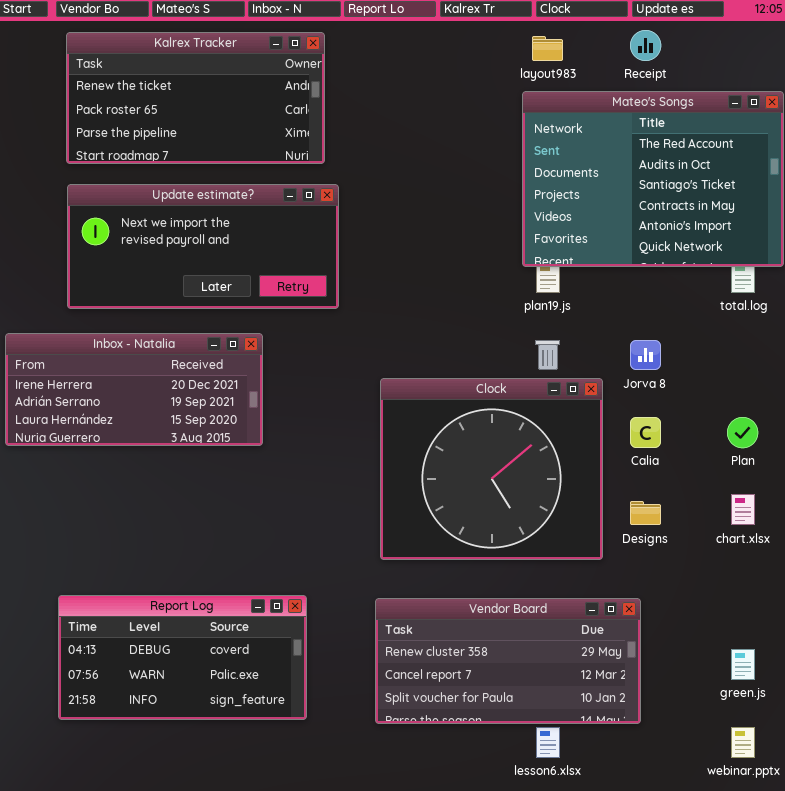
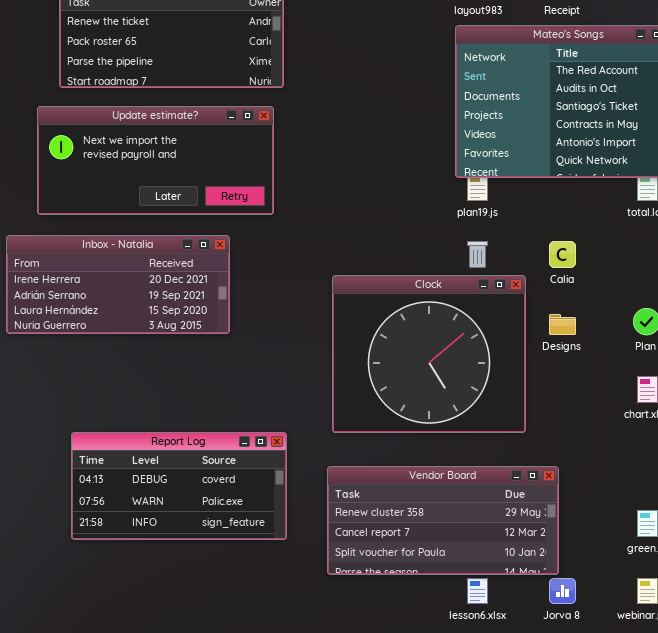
Update estimate?: [67,184,339,309] -> [37,106,274,215], moved
Jorva 8: [630,340,661,370] -> [549,578,576,604], moved
Calia: [630,417,661,448] -> [549,241,576,268], moved
Designs: [630,501,661,525] -> [549,314,576,335], moved
Report Log: [58,595,307,720] -> [71,432,287,540], moved

